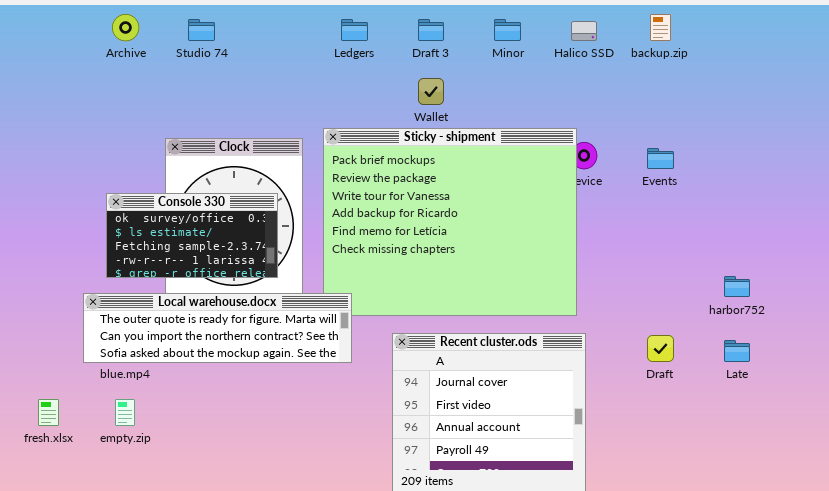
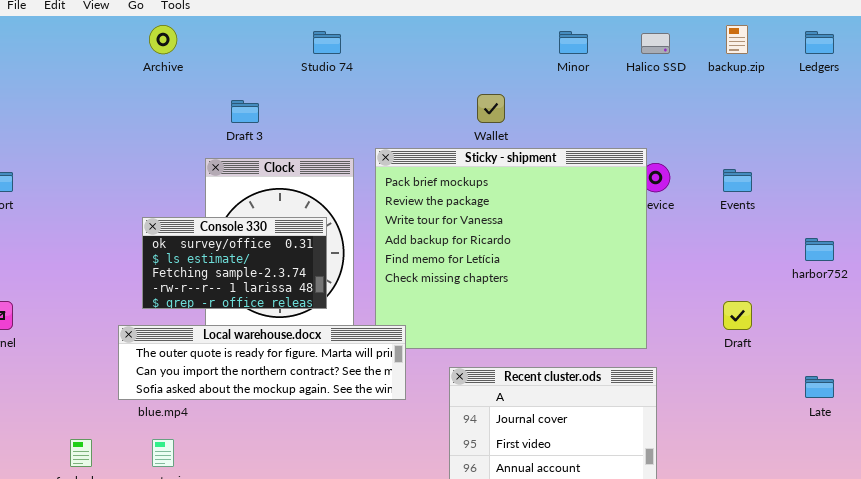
Studio 74: [188,19,215,41] -> [313,31,341,54], moved
Ledgers: [341,19,368,41] -> [805,31,834,54], moved
Draft 3: [418,19,444,41] -> [231,100,259,123], moved
harbor752: [724,276,750,297] -> [805,238,834,261], moved
Draft: [647,335,674,362] -> [723,301,752,330], moved

